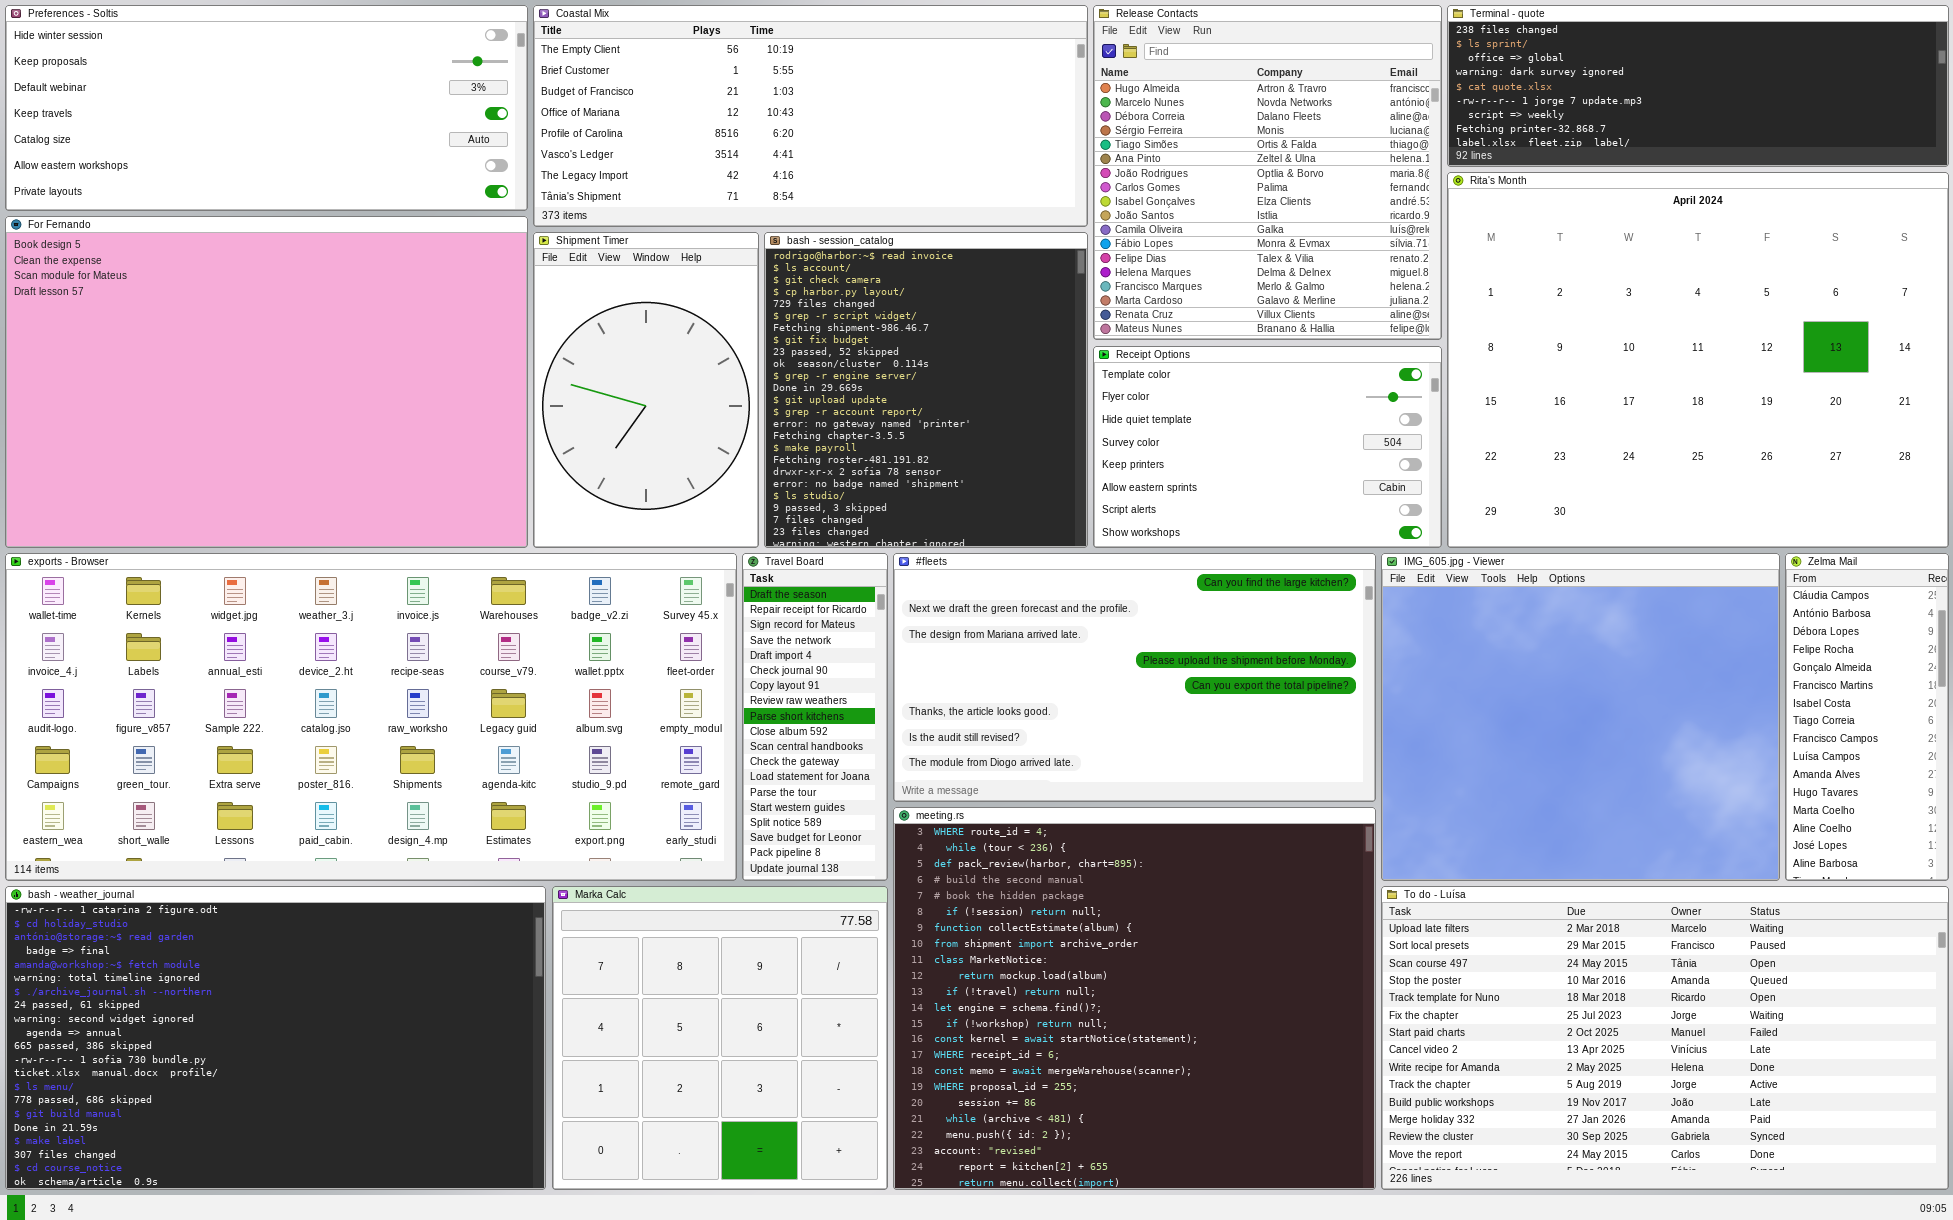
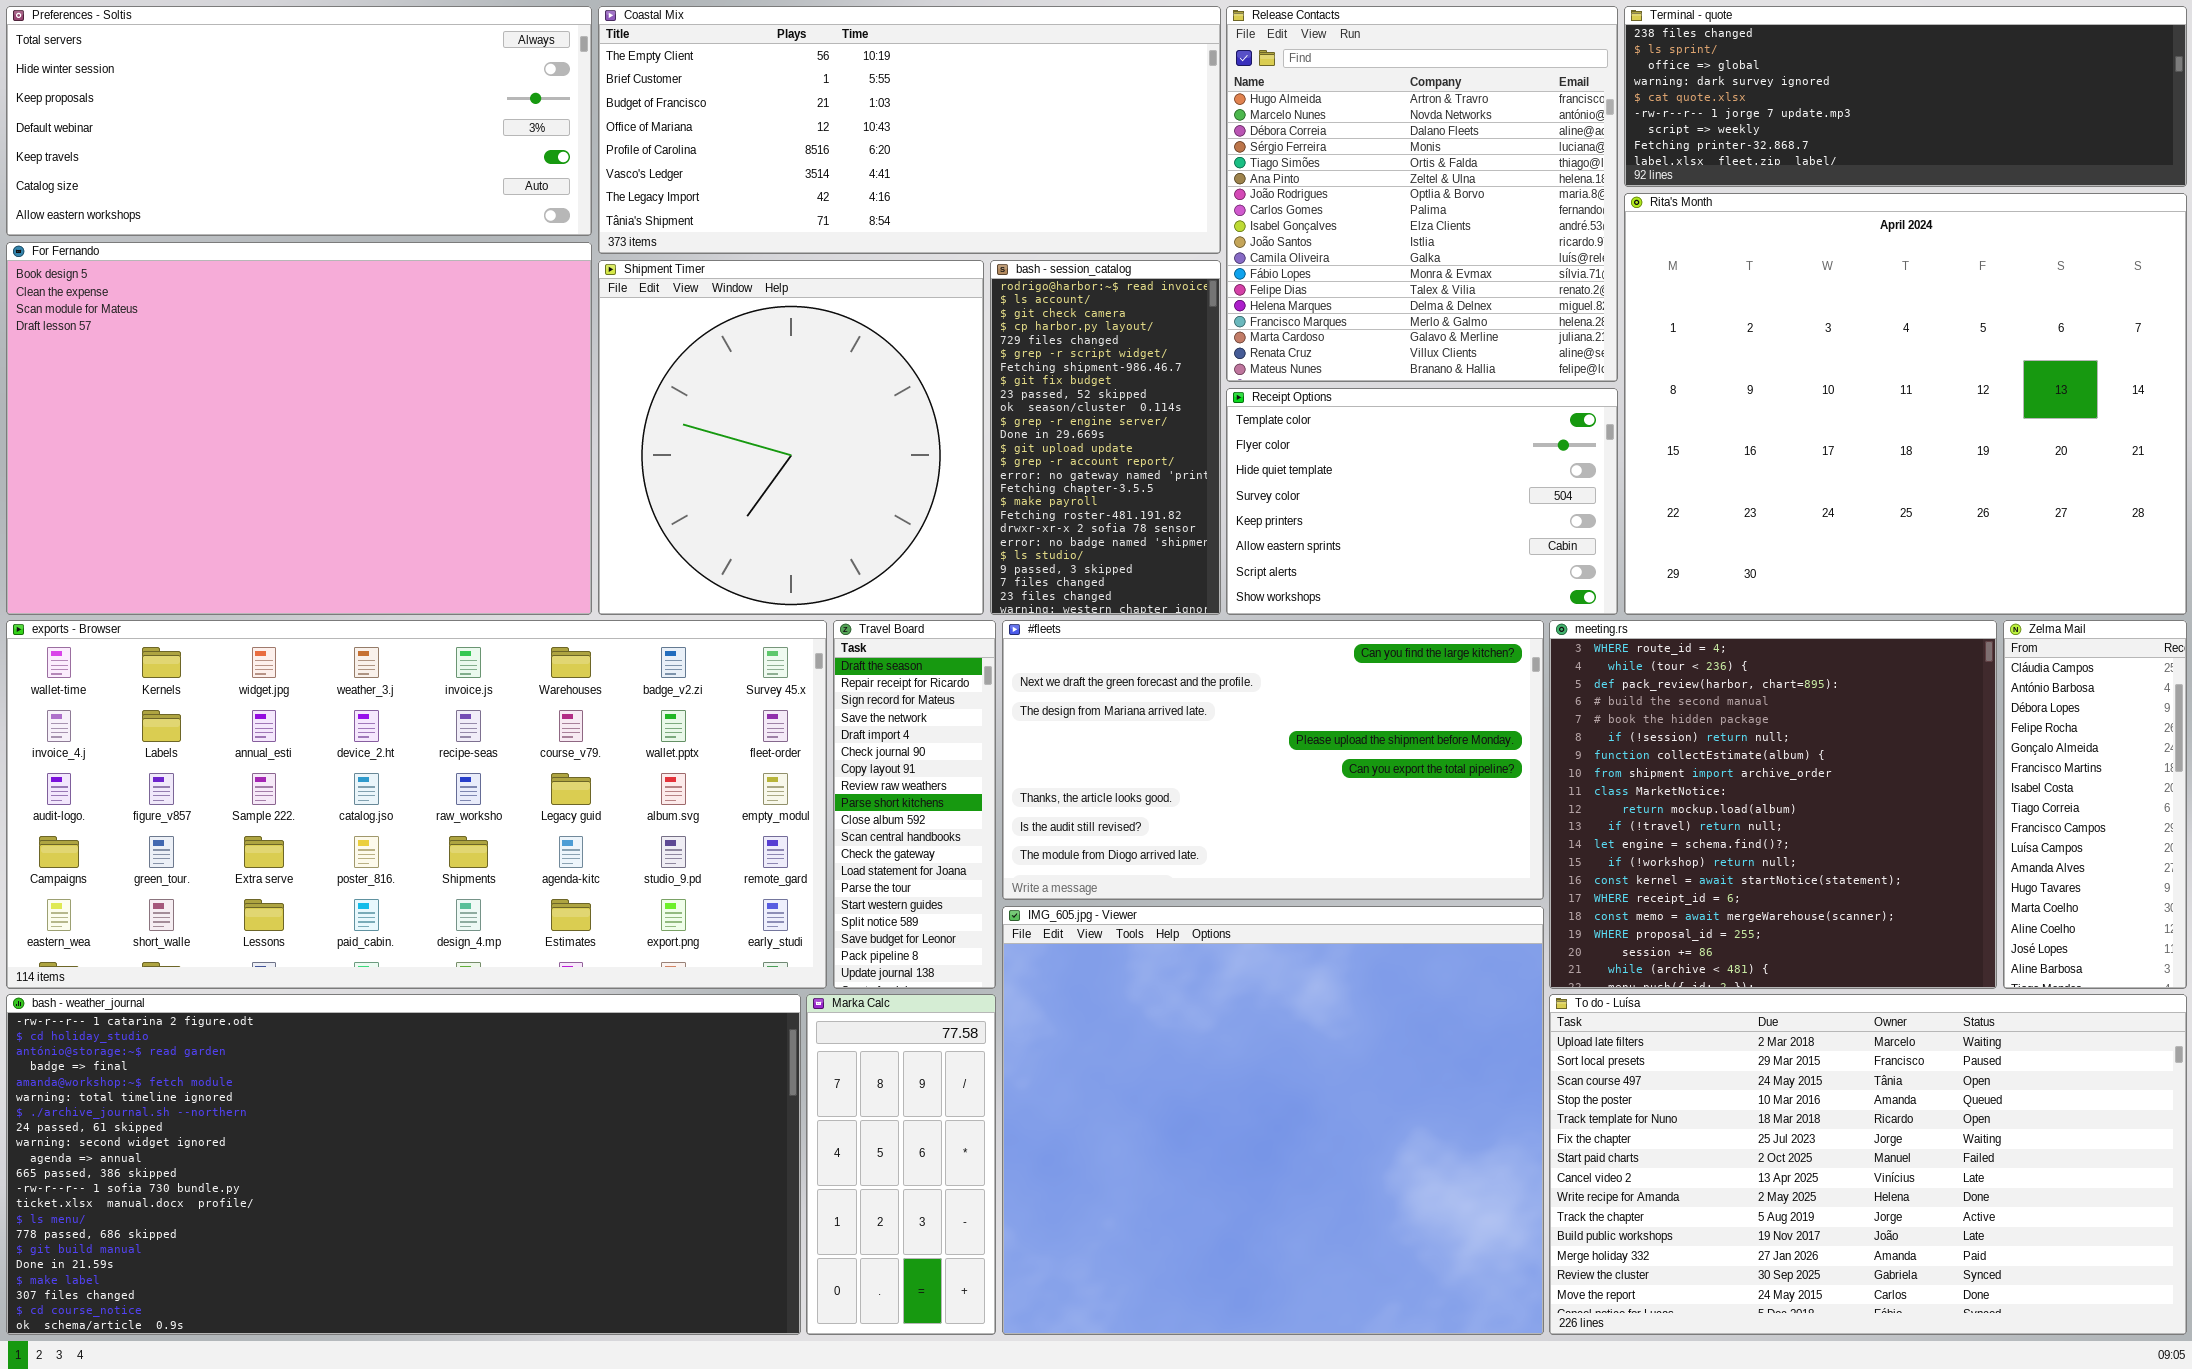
Preferences - Soltis: [5,5,528,211] -> [6,6,592,236], scrolled up 1 row
Shipment Timer: [533,232,759,548] -> [598,260,984,615], resized
bash - session_catalog: [764,232,1088,548] -> [990,260,1221,615], resized
IMG_605.jpg - Viewer: [1381,553,1780,881] -> [1002,906,1544,1335], moved, resized
meeting.rs: [893,807,1376,1190] -> [1549,620,1997,989], moved, resized
bash - weather_journal: [5,886,546,1190] -> [6,994,801,1335], resized
Marka Calc: [552,886,888,1190] -> [806,994,996,1335], resized

